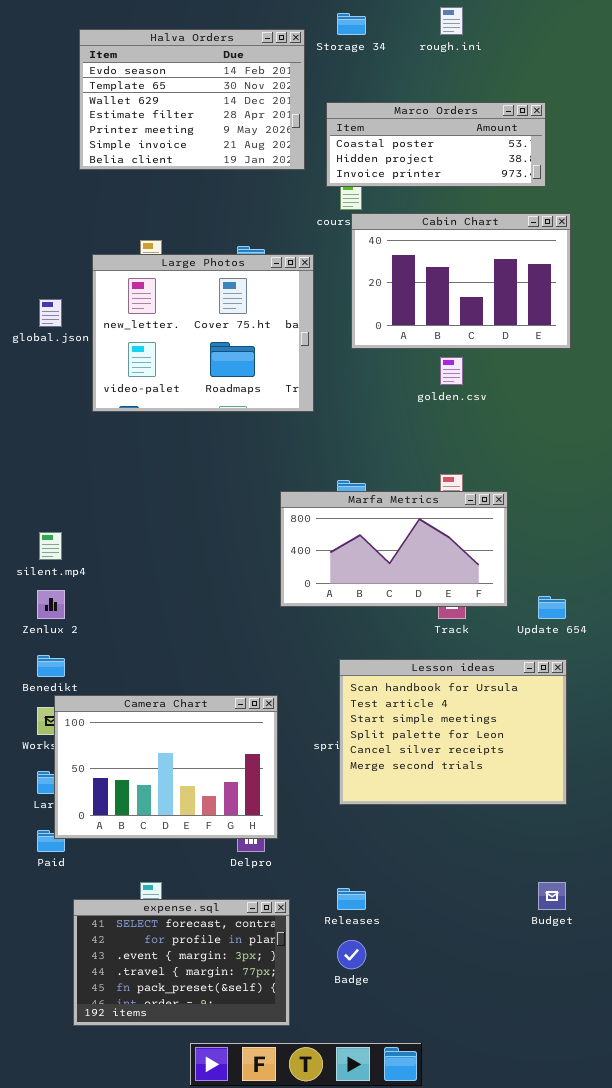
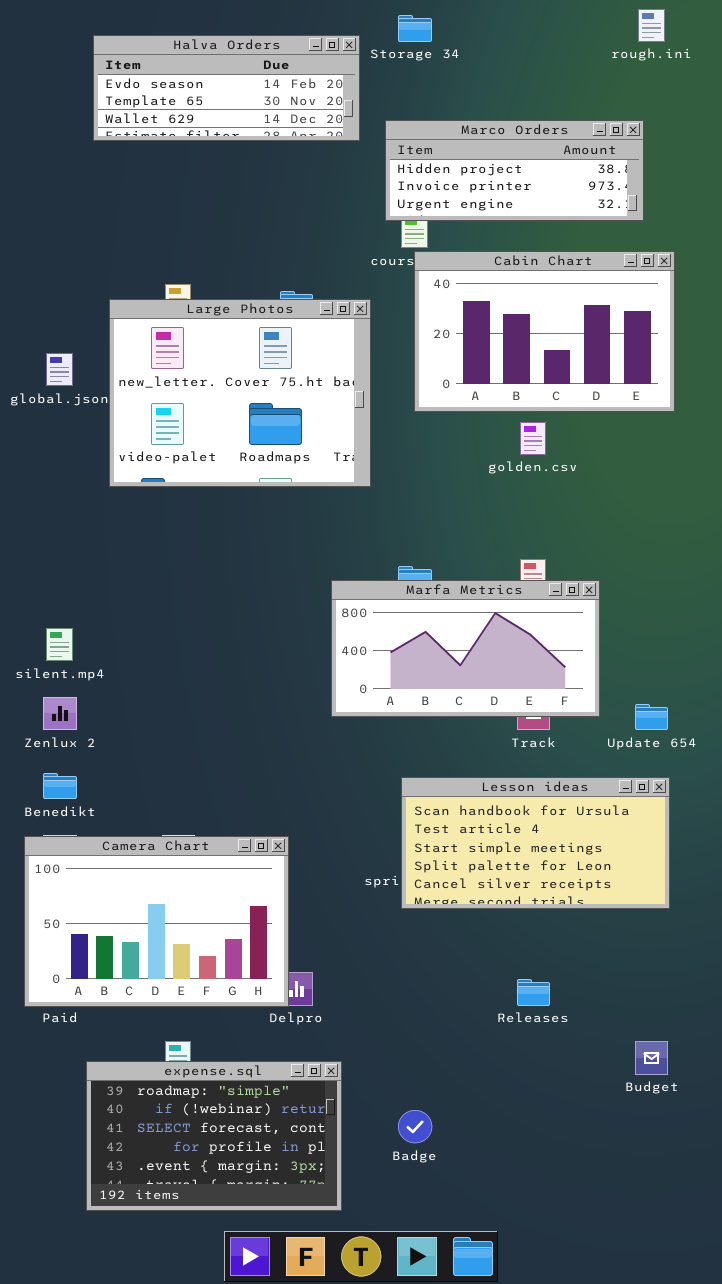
rough.ini: [440,7,463,35] -> [638,9,665,42], moved
Halva Orders: [79,29,305,170] -> [93,35,360,141], resized
Marco Orders: [326,102,546,187] -> [385,120,644,221], scrolled down 1 row
Lesson ideas: [339,659,567,805] -> [401,777,670,909], resized
Camera Chart: [54,695,278,839] -> [24,836,289,1007], moved
Releases: [337,888,366,910] -> [517,979,550,1006], moved
expense.sql: [73,899,290,1026] -> [86,1061,342,1211], scrolled up 2 rows

